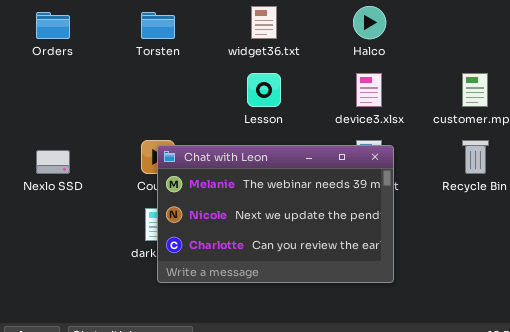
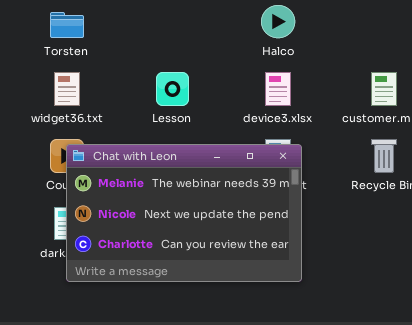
widget36.txt: [251,6,277,39] -> [54,72,80,106], moved

